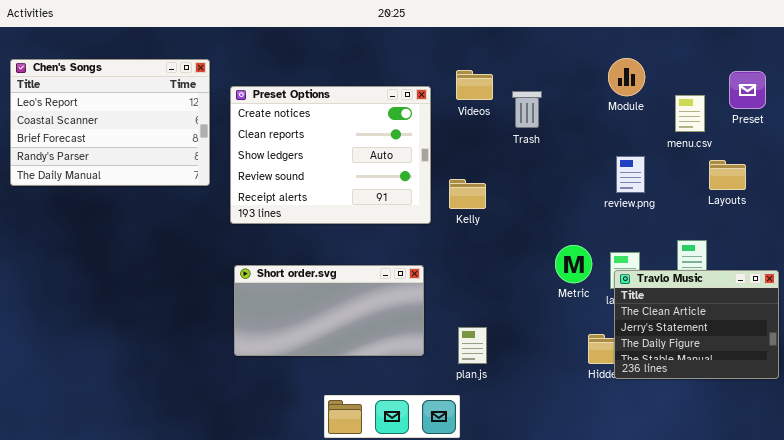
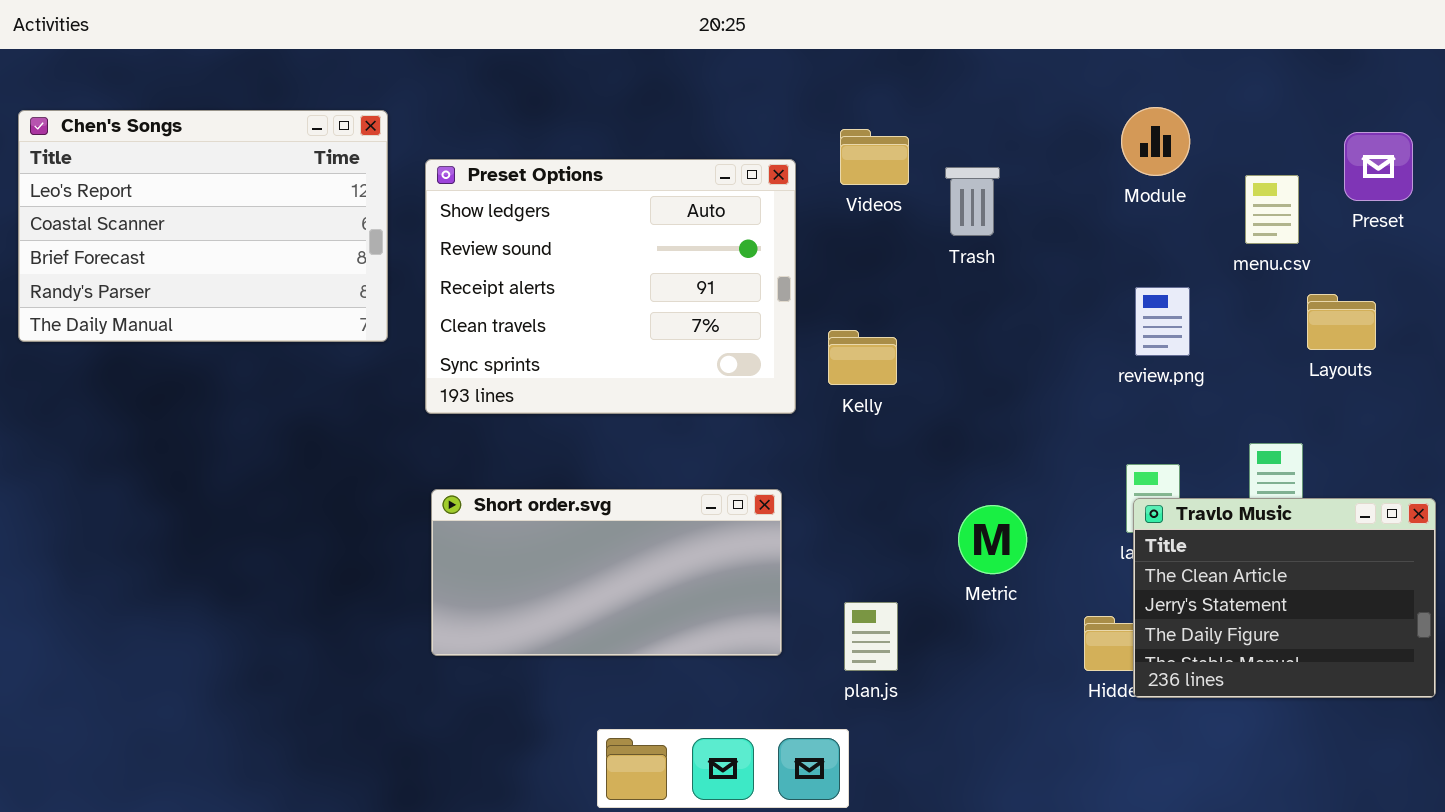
Preset Options: [230,86,431,224] -> [425,159,796,414], scrolled down 2 rows
Metric: [555,245,592,283] -> [958,505,1027,574], moved

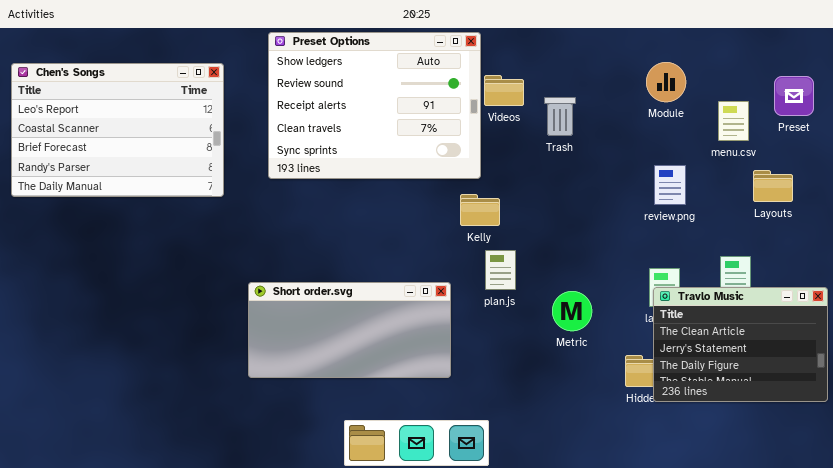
Preset Options: [425,159,796,414] -> [268,32,481,179], moved
Kelly: [828,330,897,385] -> [460,194,500,226], moved
plan.js: [844,602,898,671] -> [485,250,516,290], moved

